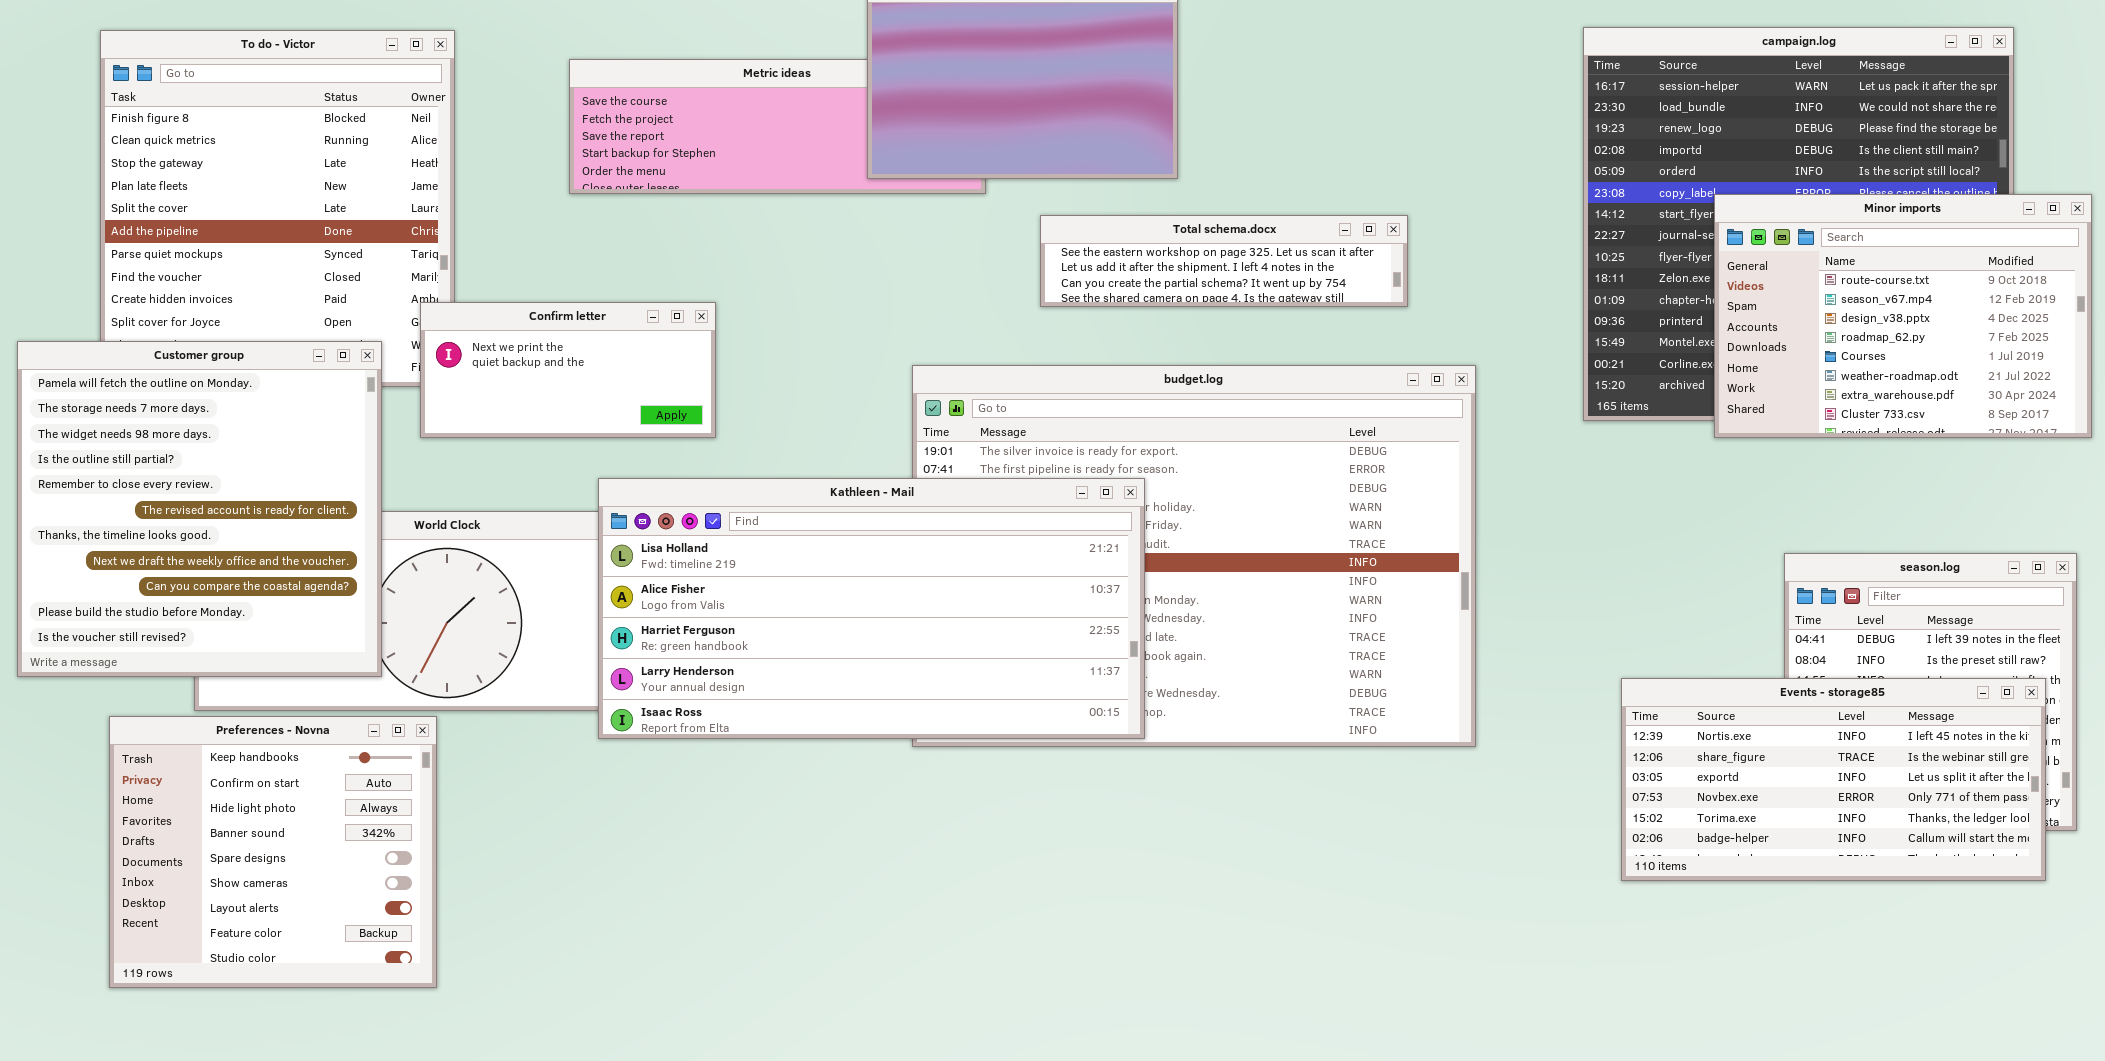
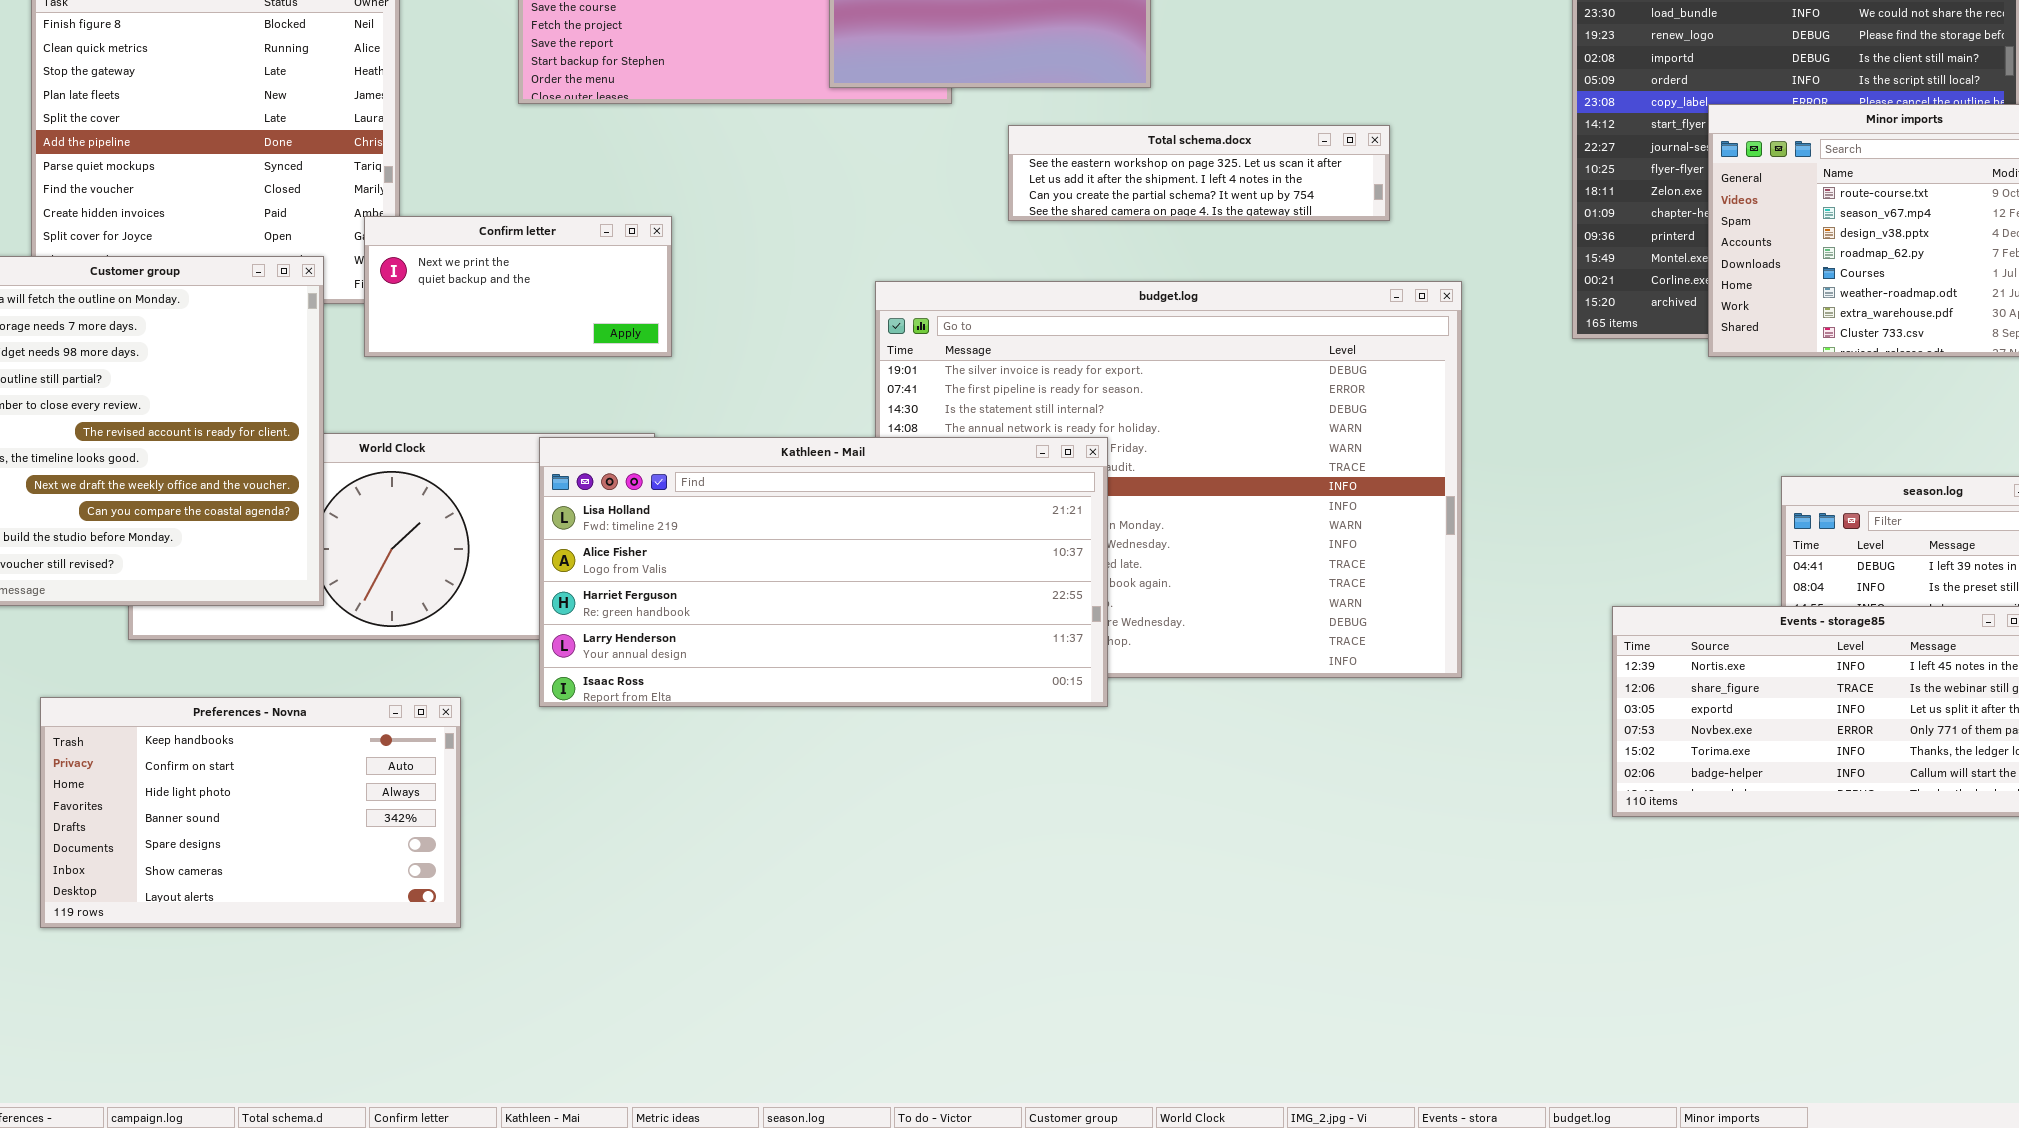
Kathleen - Mail: [598,478,1145,739] -> [539,437,1108,707], moved
Preferences - Novna: [109,716,437,988] -> [40,697,461,928], resized

